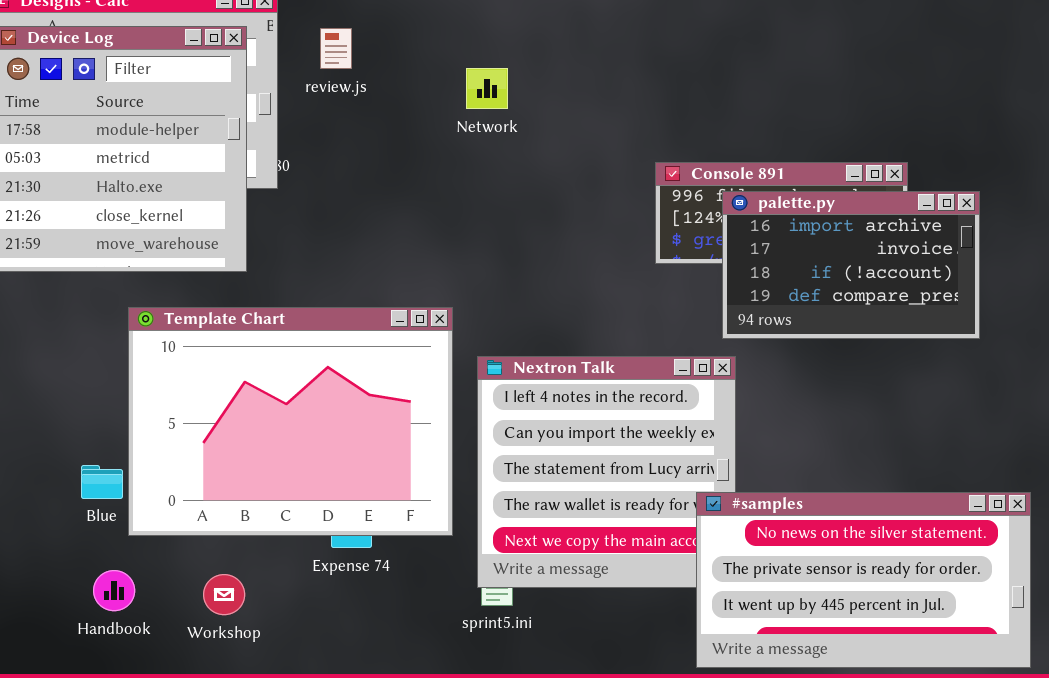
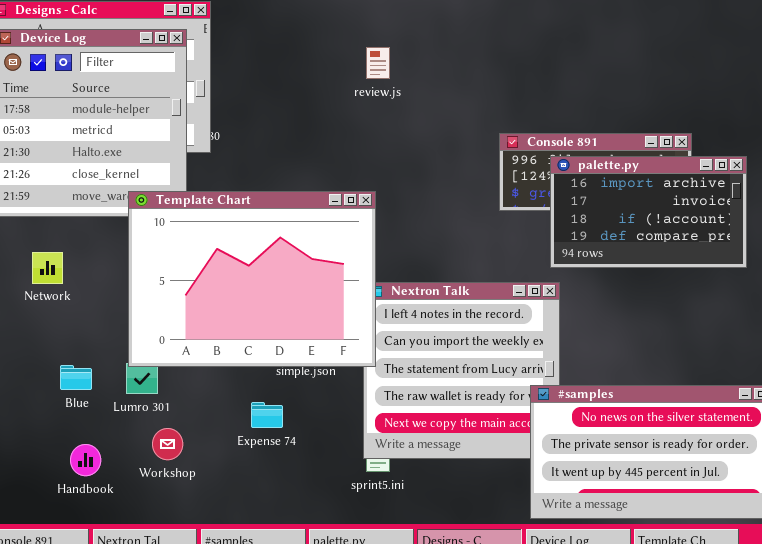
review.js: [320,28,352,69] -> [366,47,390,79], moved
Network: [466,68,508,109] -> [32,252,63,284], moved
Template Chart: [128,307,453,536] -> [128,191,376,367], moved
Workshop: [203,574,245,615] -> [152,428,183,460], moved

